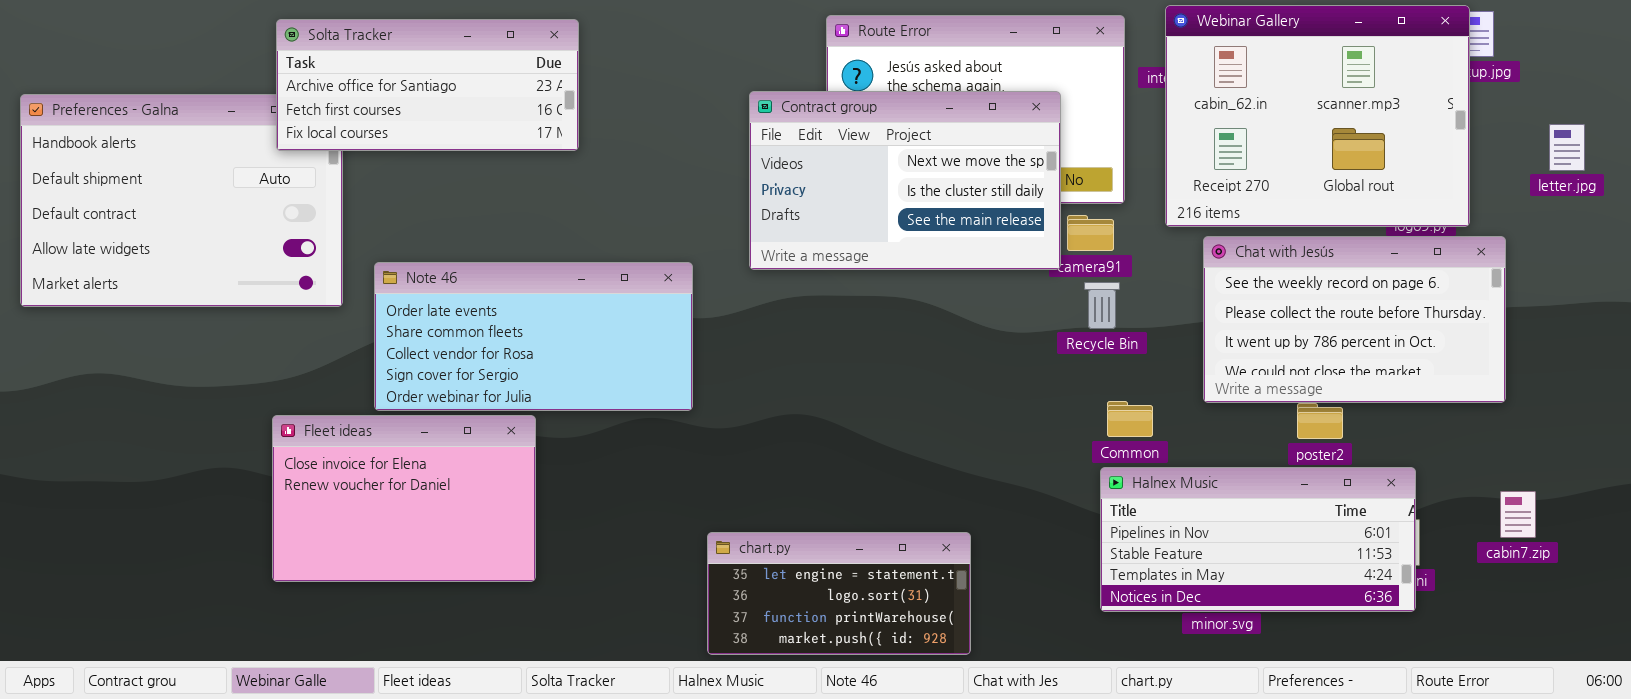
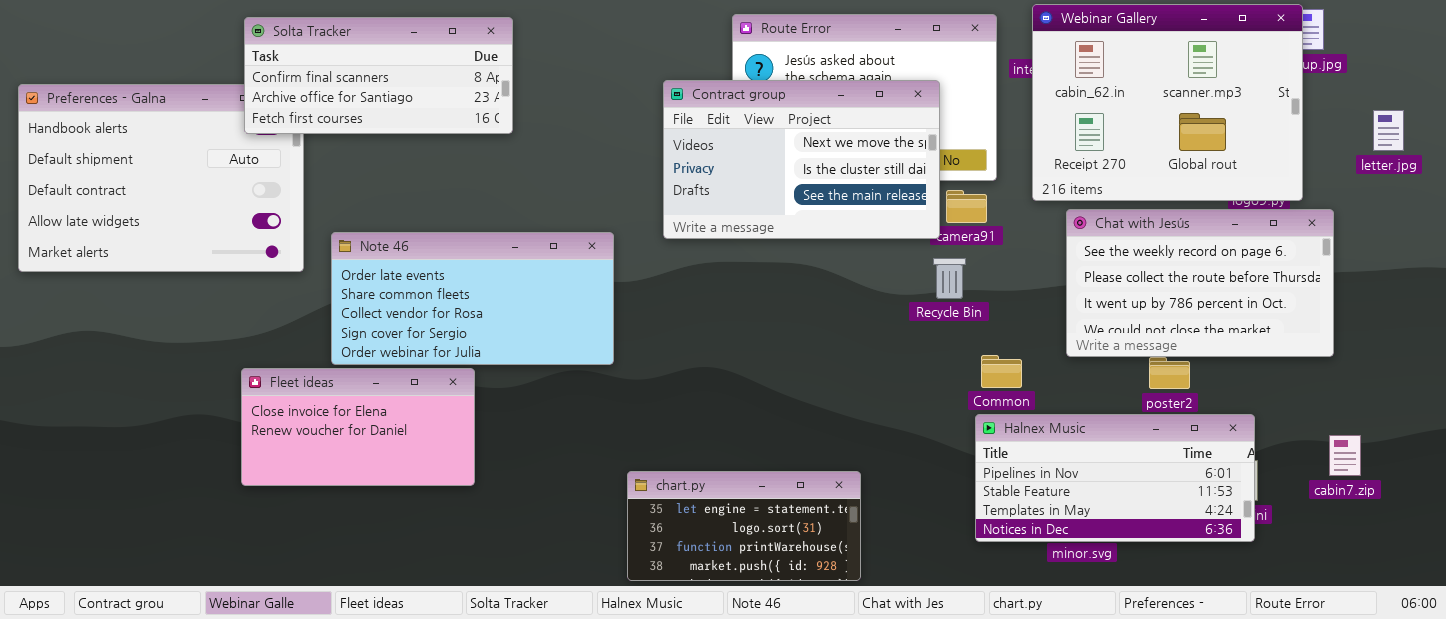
Solta Tracker: [276,19,579,151] -> [244,17,513,134], scrolled up 1 row
Recycle Bin: [1084,282,1120,329] -> [933,258,966,299], moved
Fleet ideas: [272,415,536,582] -> [241,368,475,486], resized

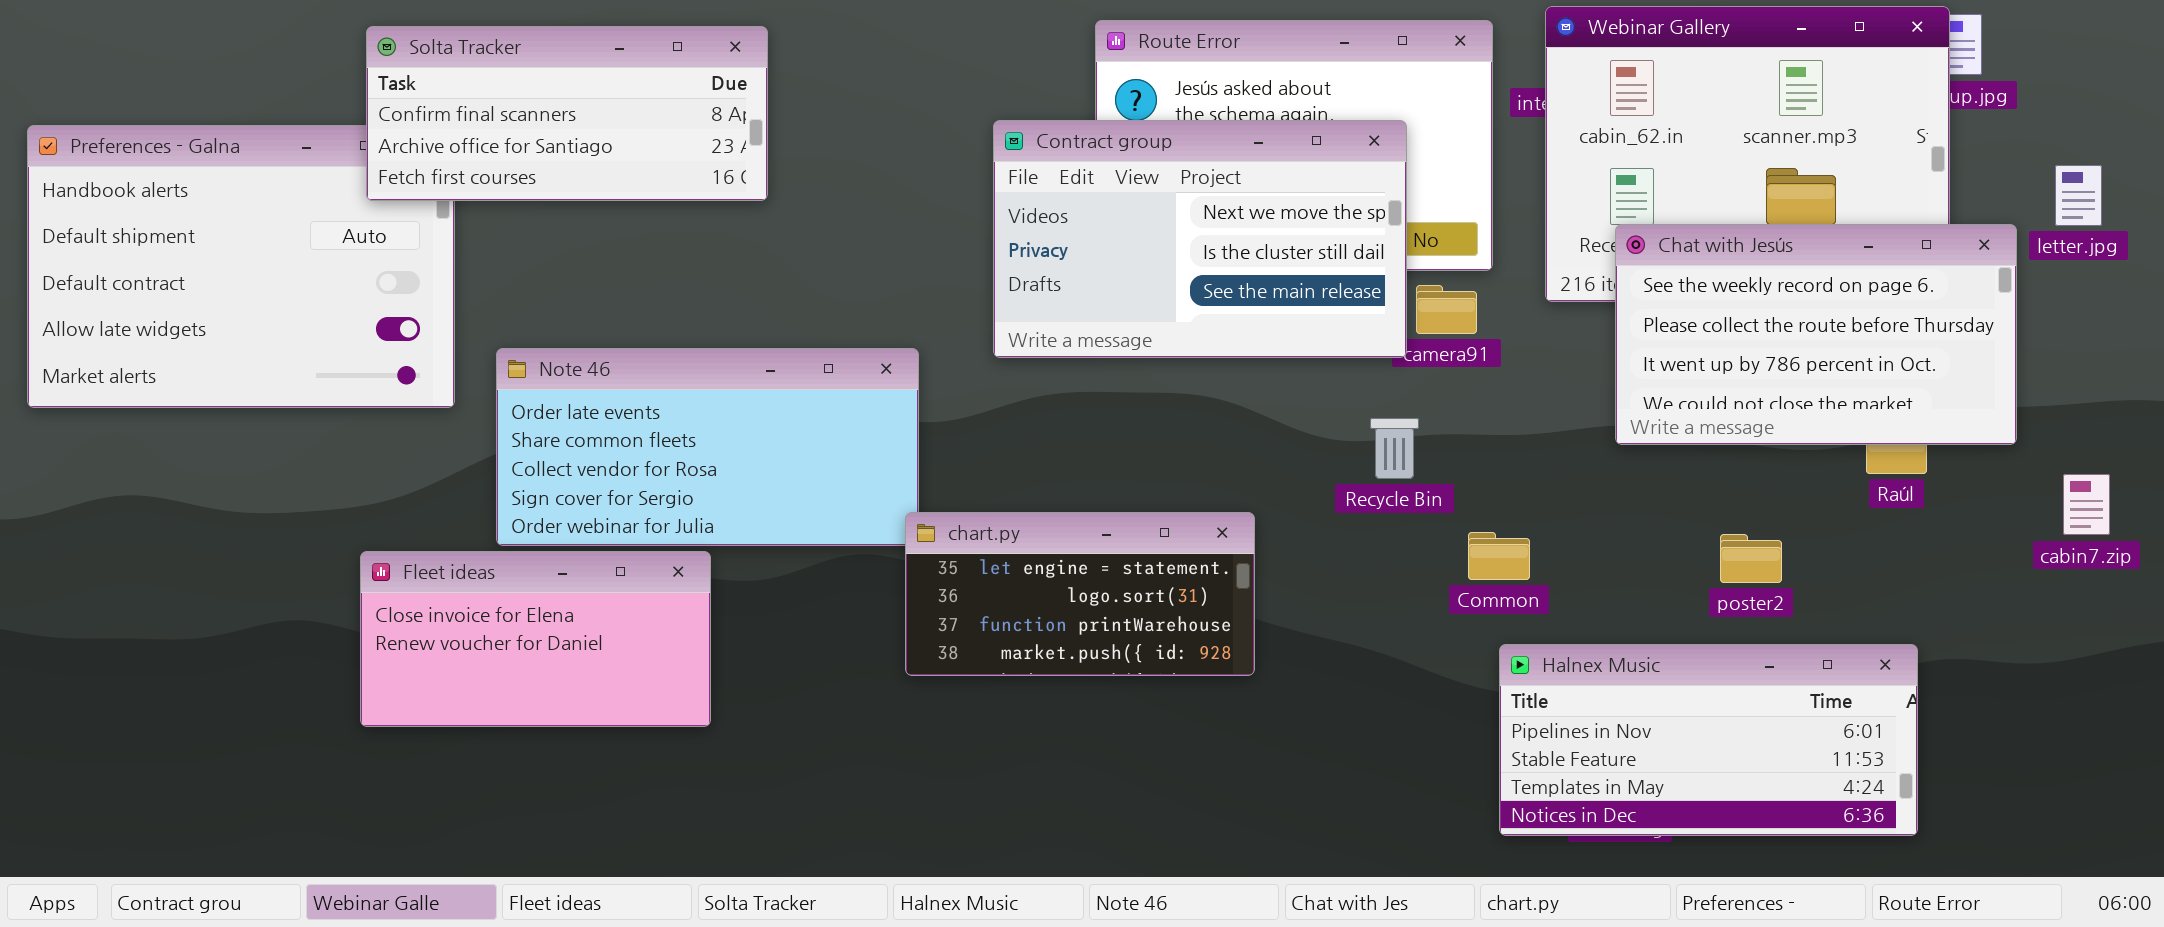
Chat with Jesús: [1066,209,1334,357] -> [1615,224,2017,445], moved
Recycle Bin: [933,258,966,299] -> [1370,418,1419,479], moved
Halnex Music: [975,414,1255,542] -> [1499,644,1918,836], moved
cabin7.zip: [1329,435,1361,476] -> [2063,474,2110,535], moved
chart.py: [627,471,861,581] -> [905,512,1255,676], moved

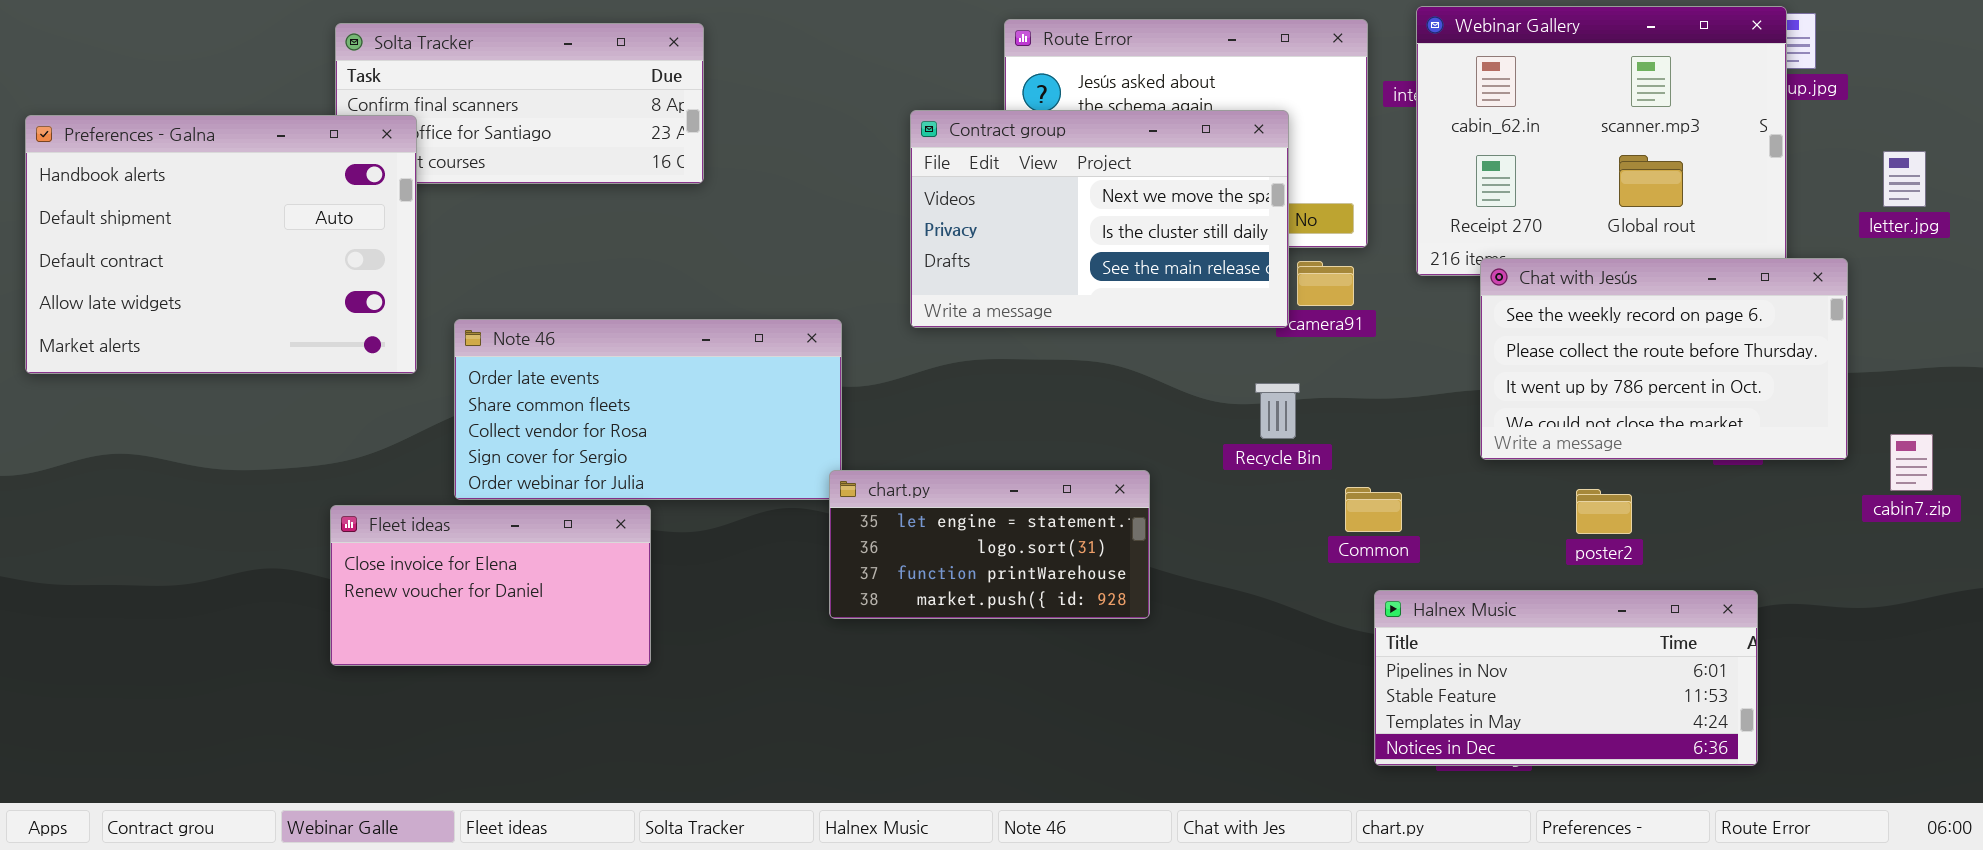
Preferences - Galna: [27,125,455,408] -> [25,115,417,374], raised
Chat with Jesús: [1615,224,2017,445] -> [1480,258,1848,460], moved

